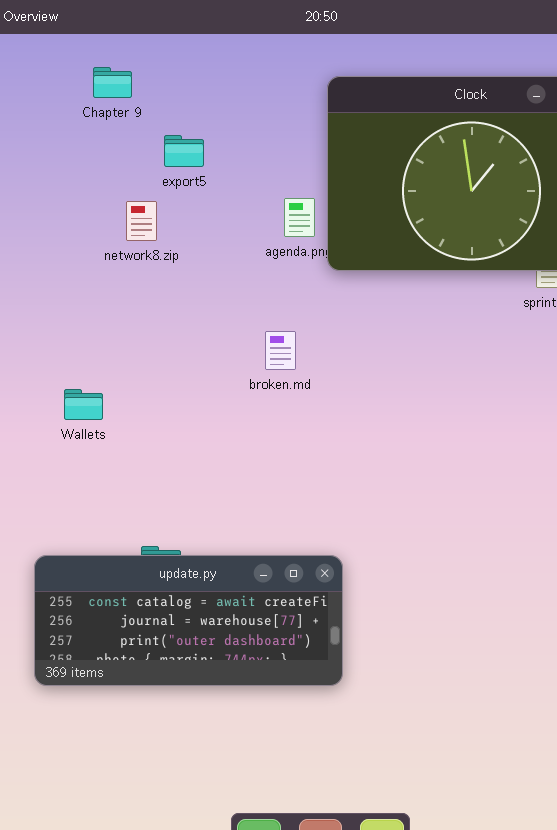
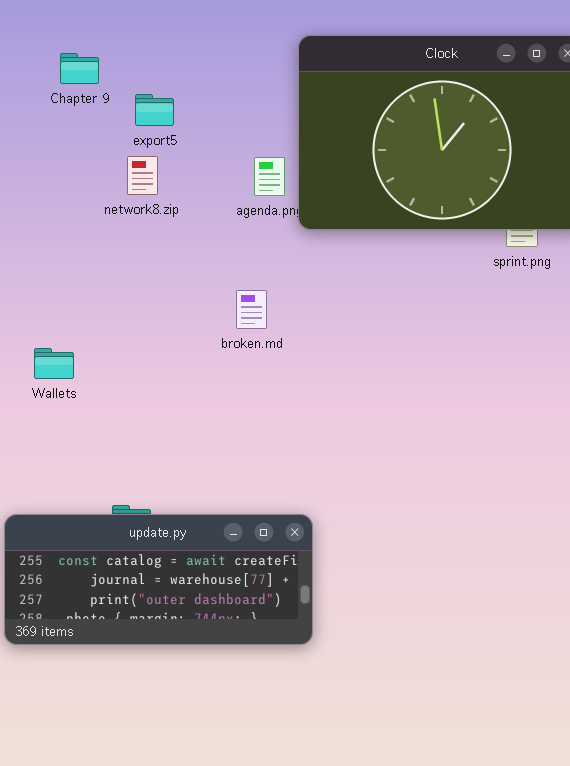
Chapter 9: [93,67,132,98] -> [60,53,99,84], moved
network8.zip: [126,201,157,241] -> [127,156,158,195], moved

